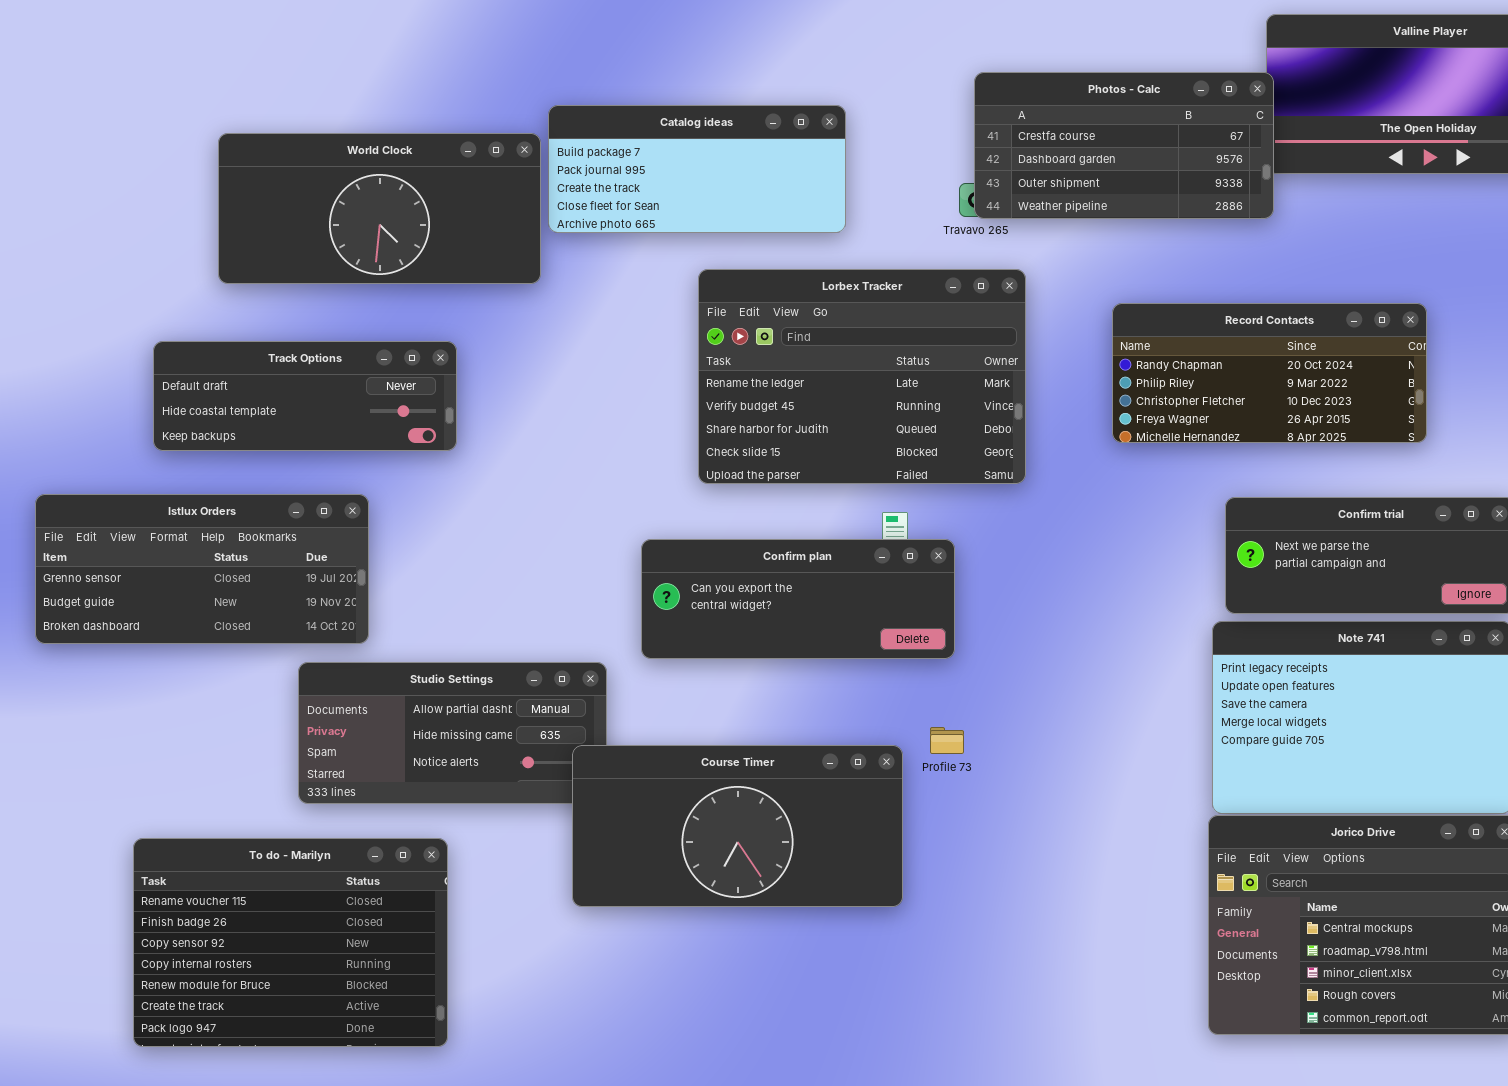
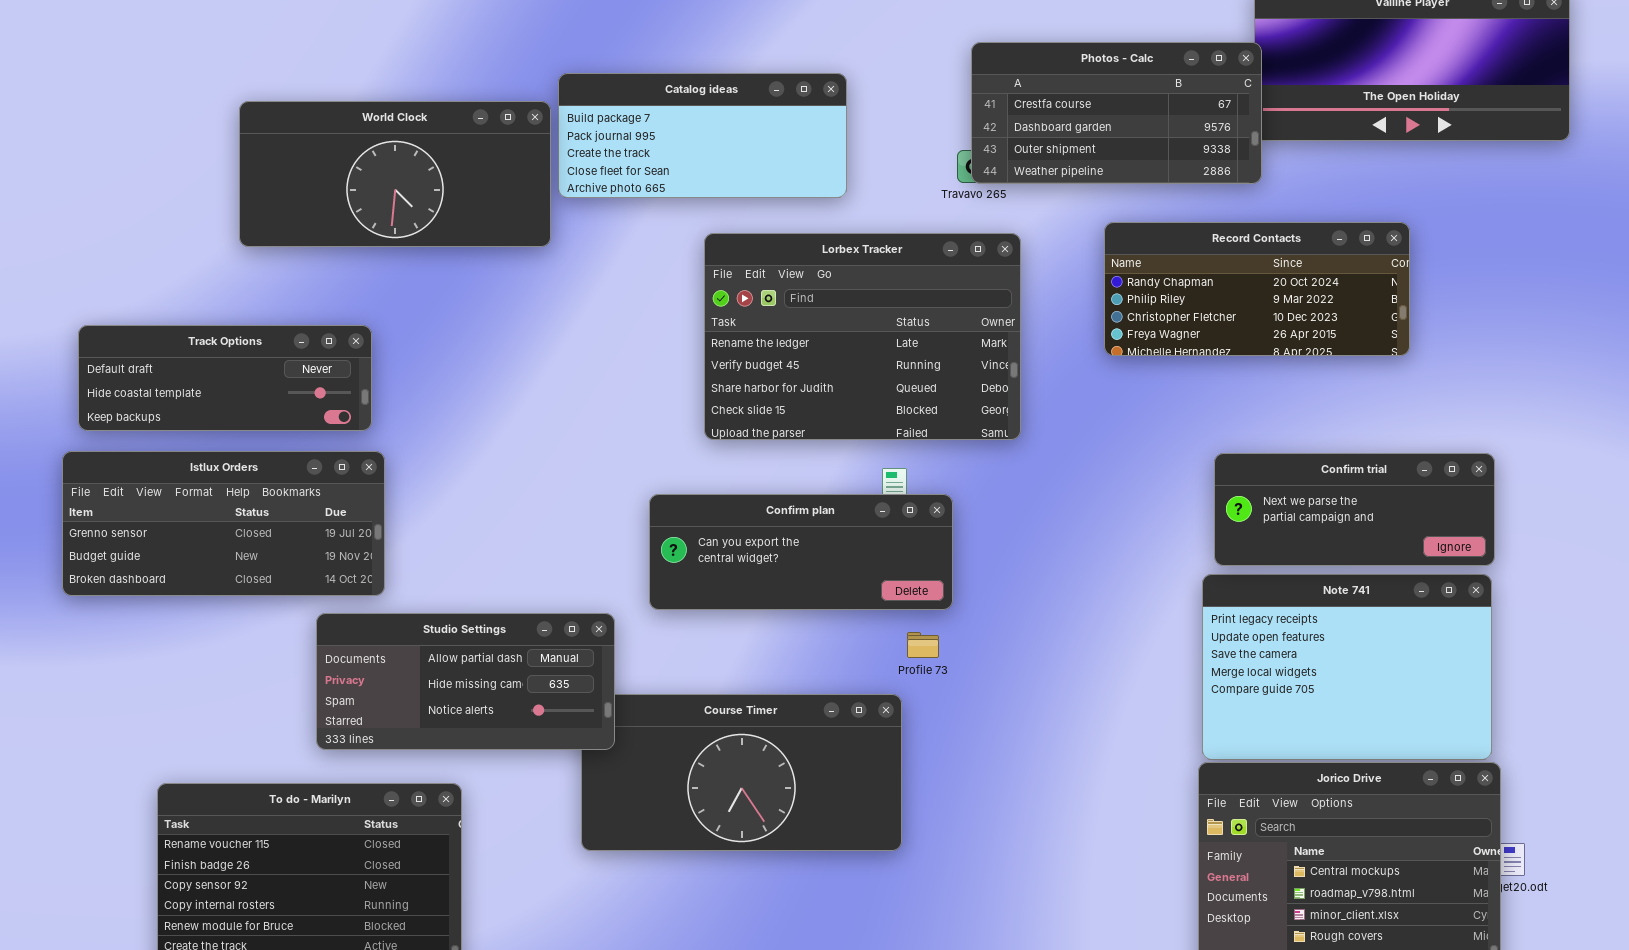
Record Contacts: [1112,303,1427,443] -> [1104,222,1410,356], moved
Track Options: [153,341,457,451] -> [78,325,372,431], moved
Studio Settings: [298,662,607,804] -> [316,613,615,750], raised
Profile 73: [930,727,964,754] -> [907,632,939,658], moved

